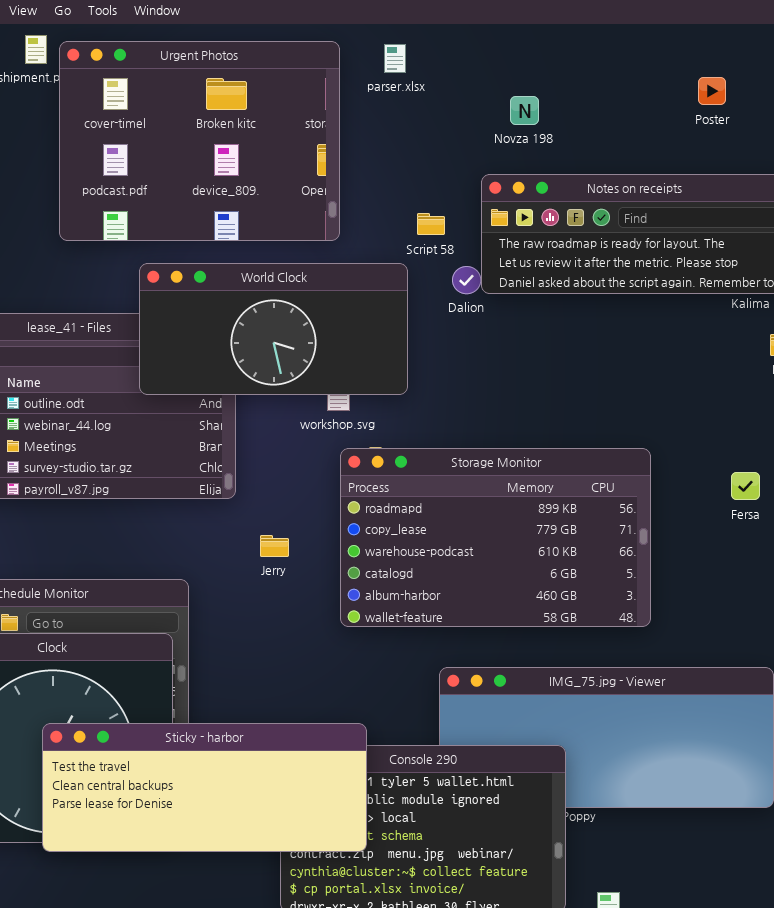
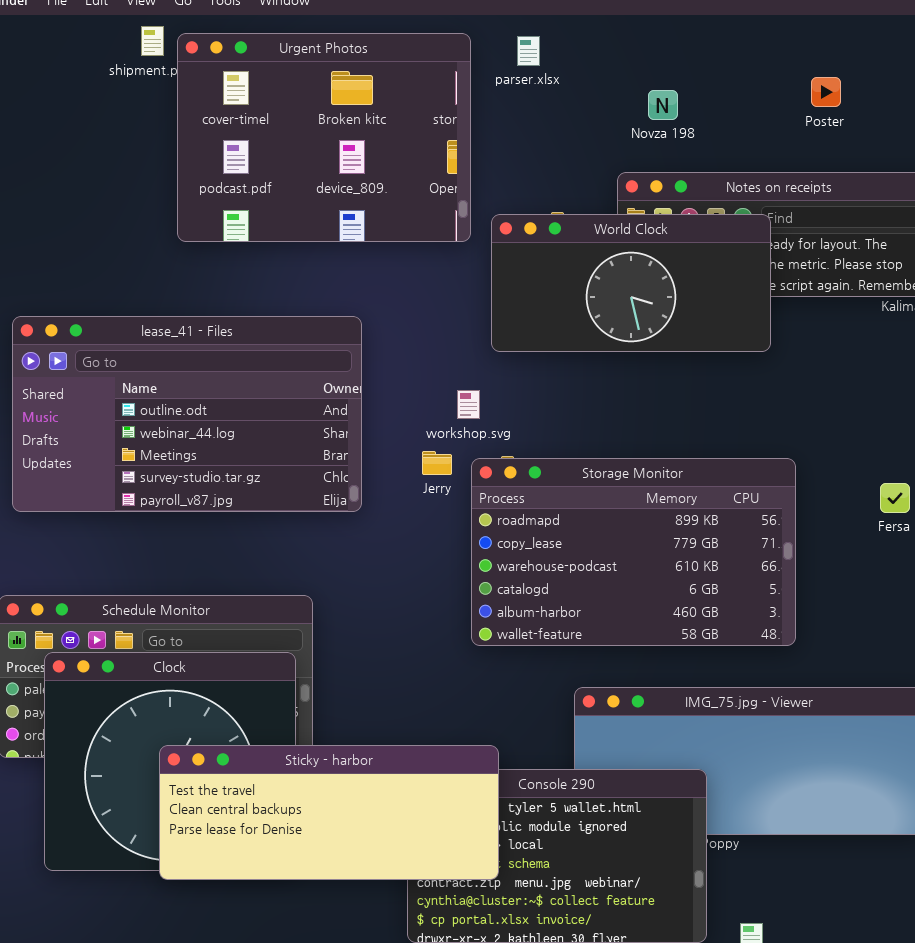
Poster: [698,77,726,105] -> [811,77,841,107], moved
World Clock: [139,263,408,395] -> [491,214,771,352], moved
Jerry: [260,535,289,557] -> [422,451,452,475], moved

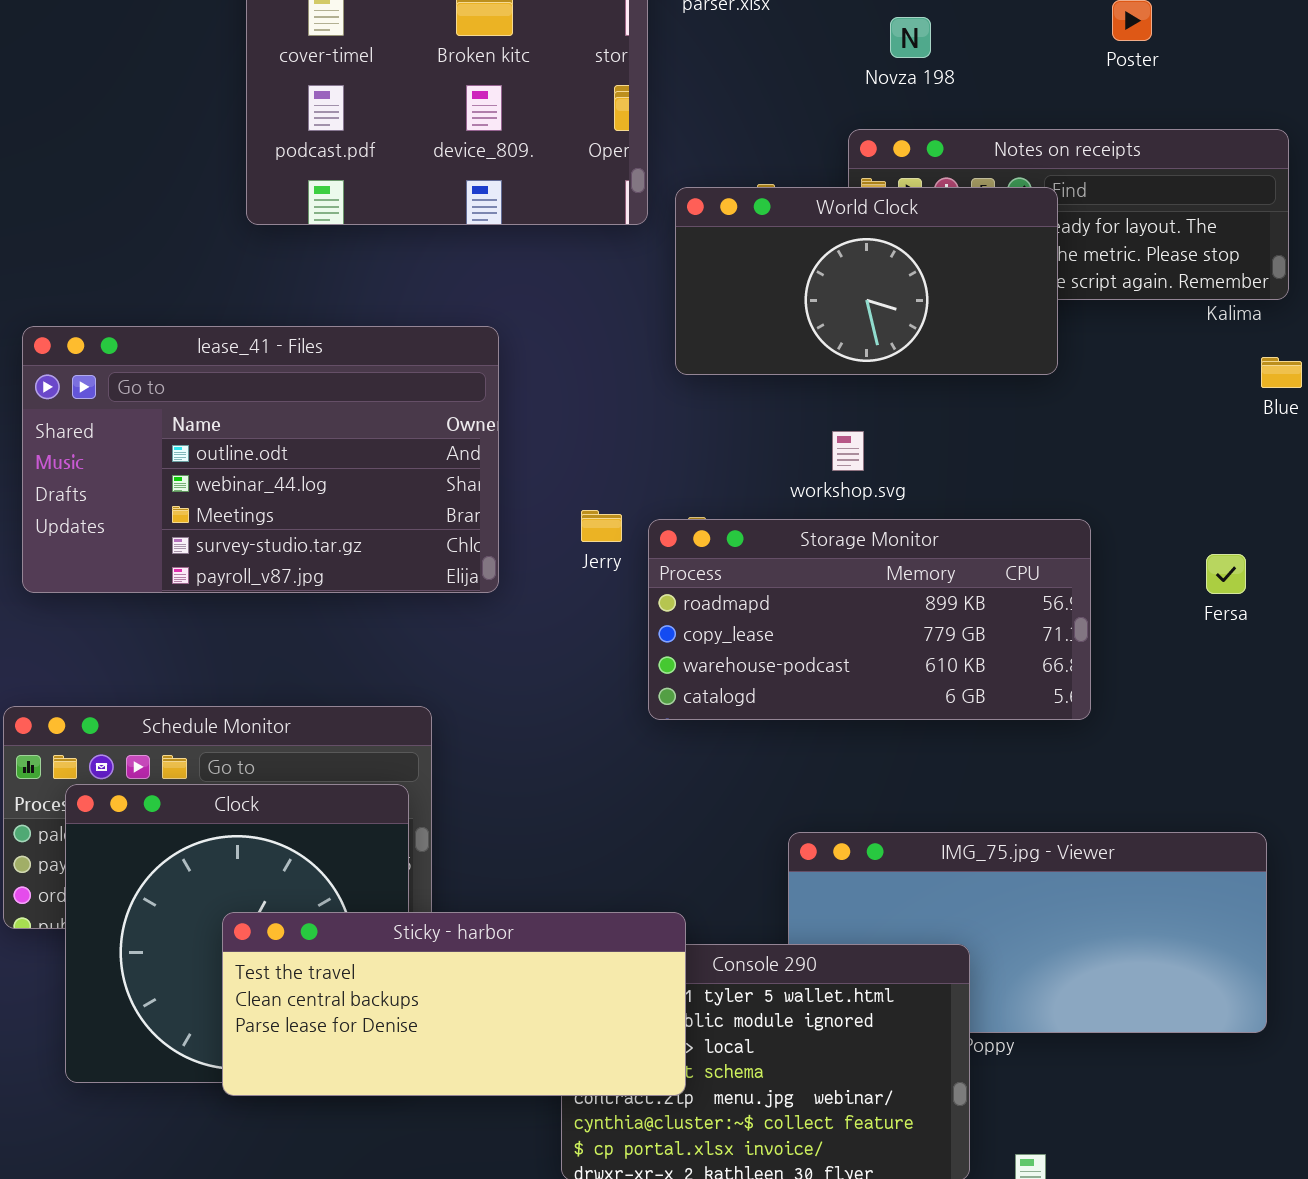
workshop.svg: [457,390,480,419] -> [832,431,864,471], moved
Storage Monitor: [471,458,796,646] -> [648,519,1091,720], resized

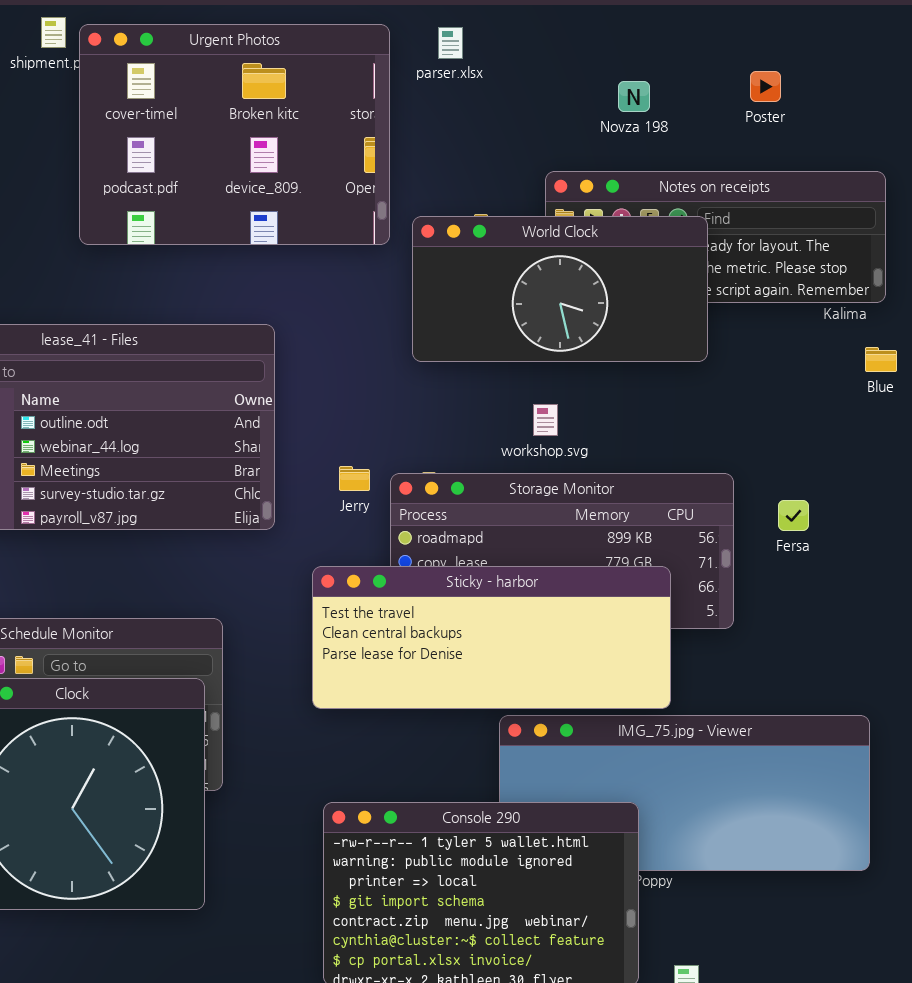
Novza 198: [890,17,931,58] -> [618,81,650,112], moved
Fersa: [1206,554,1246,594] -> [778,500,809,531], moved
Sticky - harbor: [222,912,686,1096] -> [312,566,671,709], moved

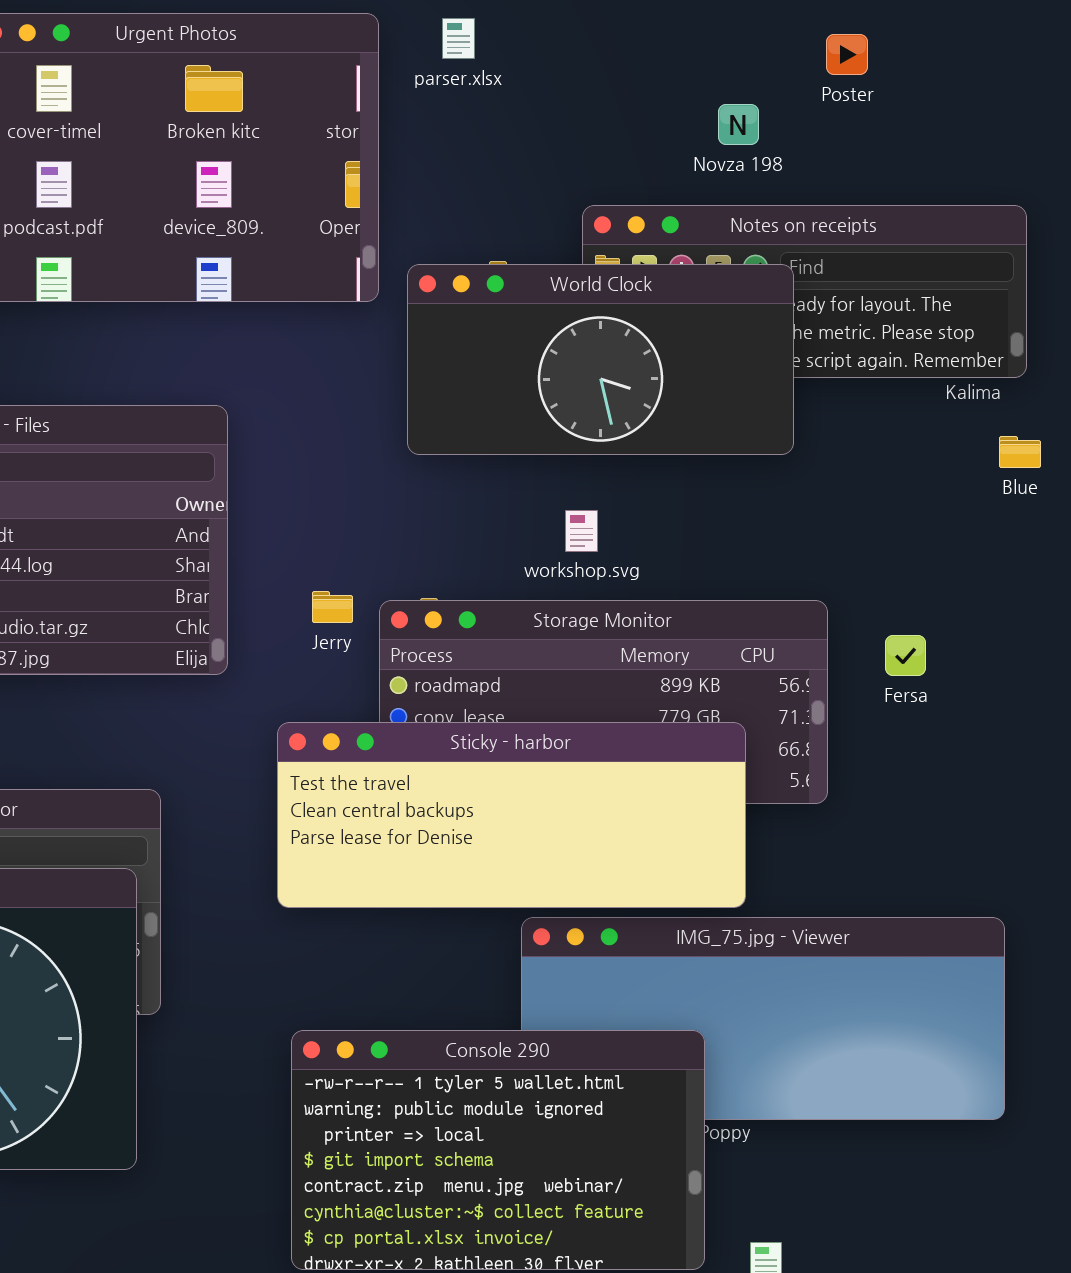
Poster: [750,71,781,102] -> [826,34,868,75], moved
Novza 198: [618,81,650,112] -> [718,104,759,145], moved

